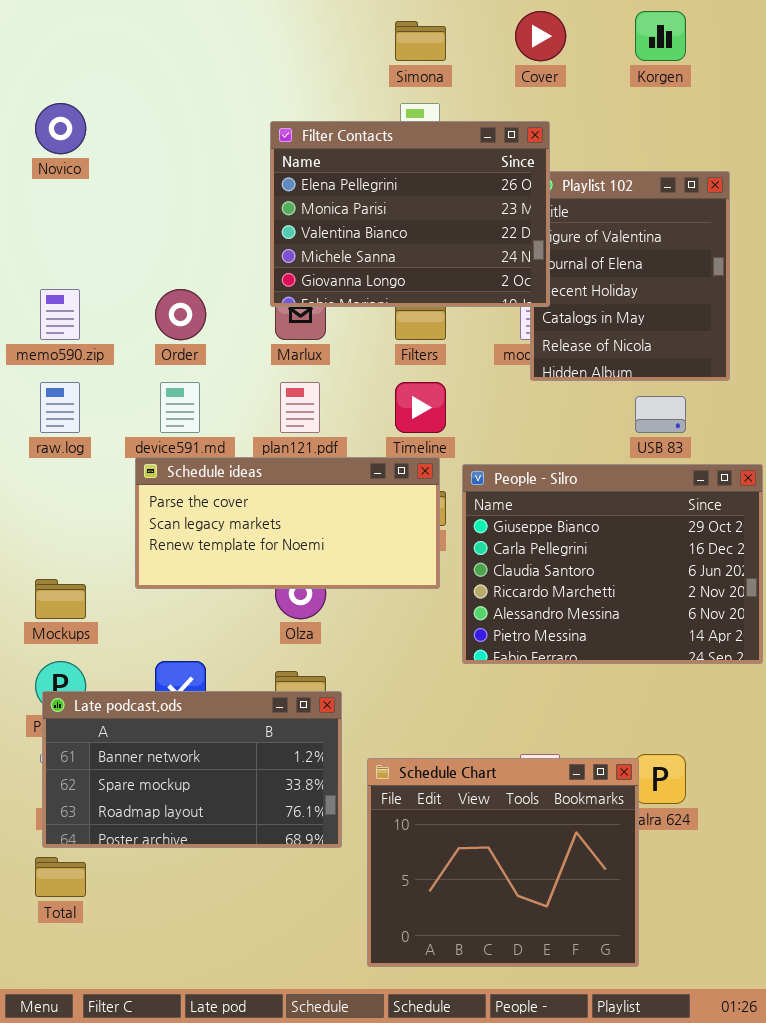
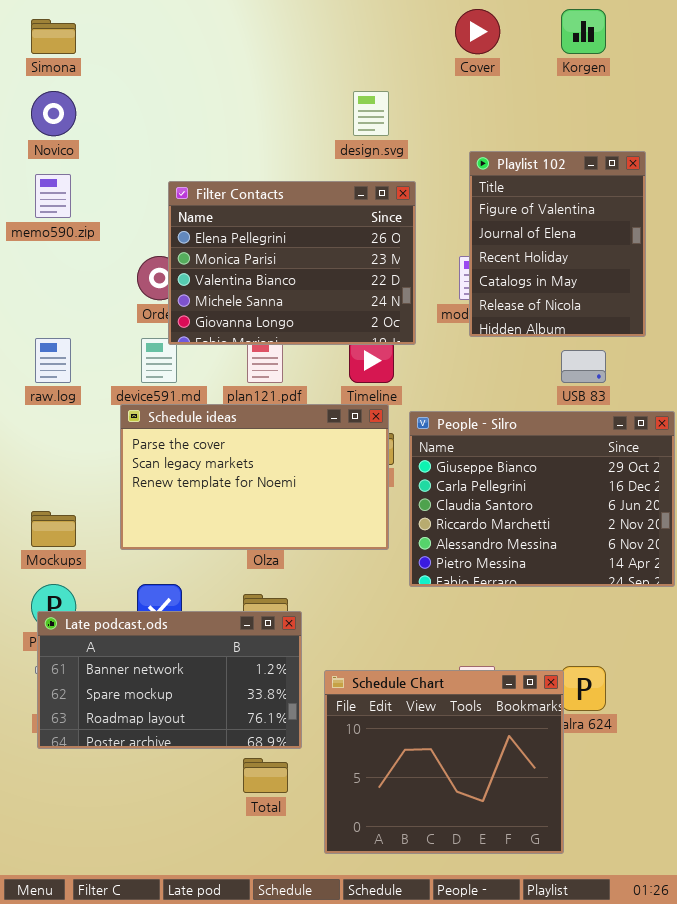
Simona: [395,21,446,61] -> [31,19,76,54], moved
Filter Contacts: [270,121,550,307] -> [168,181,416,345], moved
memo590.zip: [40,289,80,340] -> [35,174,71,218], moved
Schedule ideas: [135,457,440,589] -> [120,404,389,550], resized
Total: [35,857,86,897] -> [243,758,288,793], moved

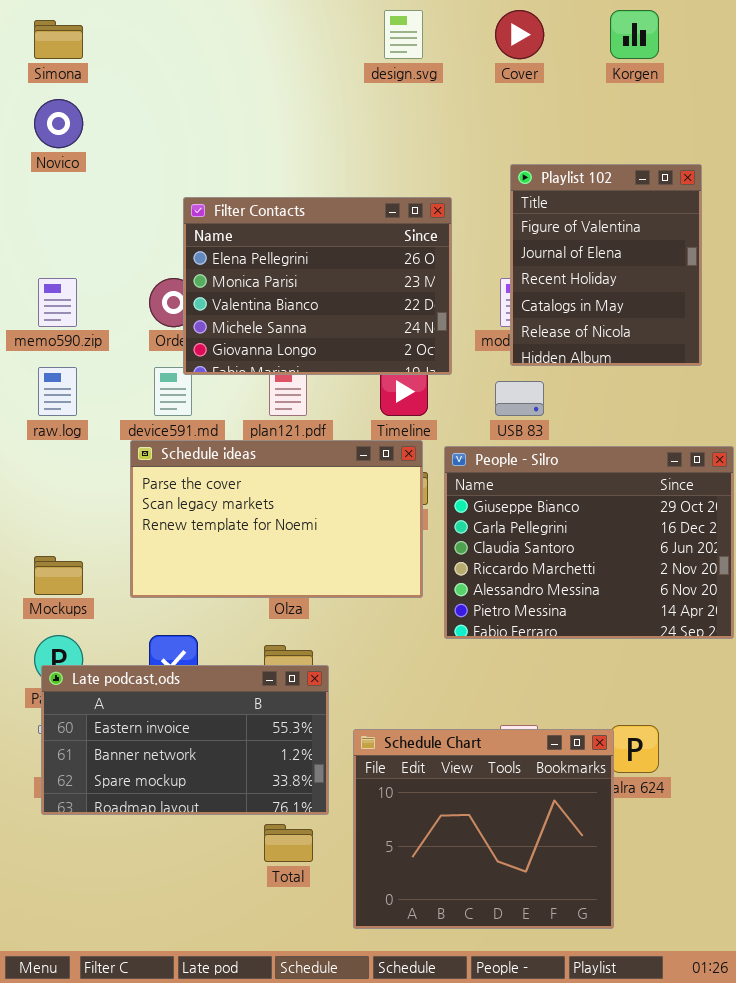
design.svg: [353,91,389,136] -> [384,10,423,59], moved
memo590.zip: [35,174,71,218] -> [38,278,77,327], moved
USB 83: [561,350,606,383] -> [495,381,544,416], moved
Late podcast.ods: [37,611,302,749] -> [41,665,329,815], scrolled up 1 row

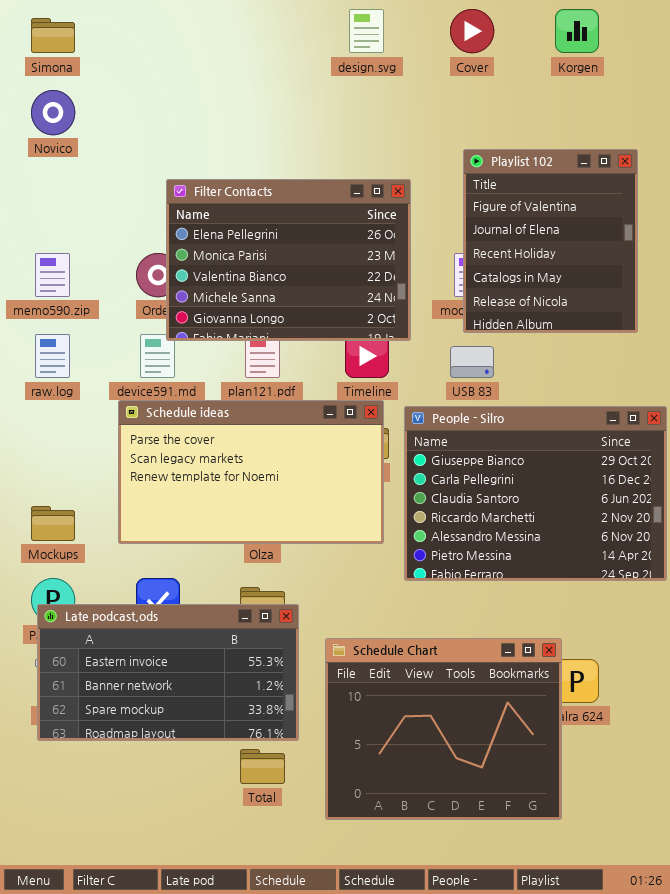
Schedule Chart: [353,729,614,929] -> [325,638,562,820], moved

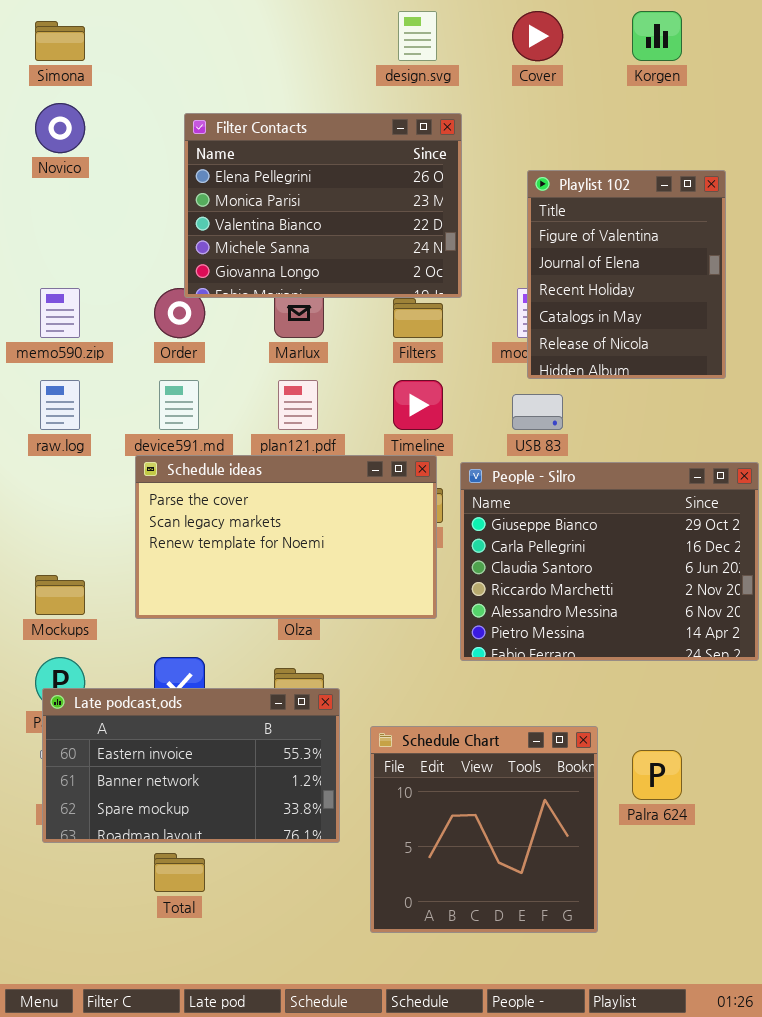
Filter Contacts: [166,179,411,341] -> [184,113,462,298], moved
Schedule Chart: [325,638,562,820] -> [370,726,598,933], resized
Total: [240,749,285,784] -> [154,853,205,892], moved

